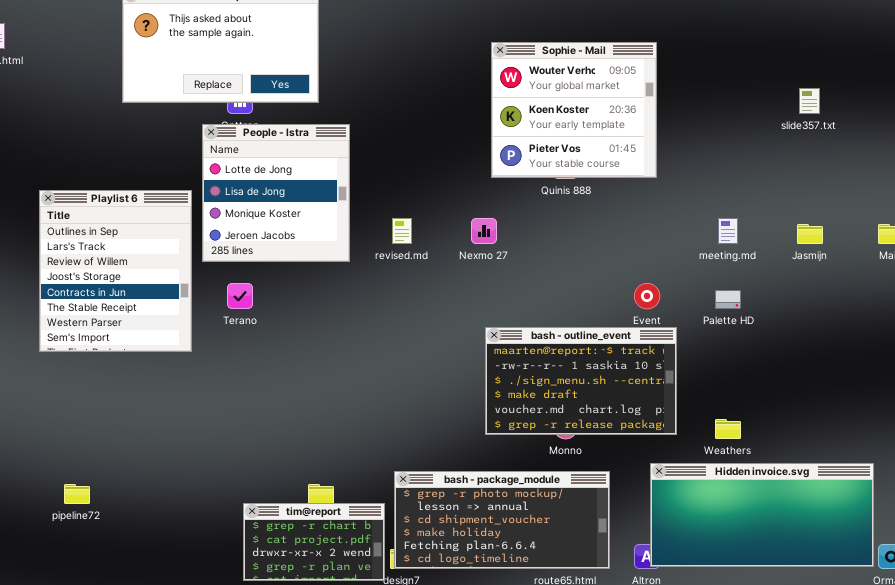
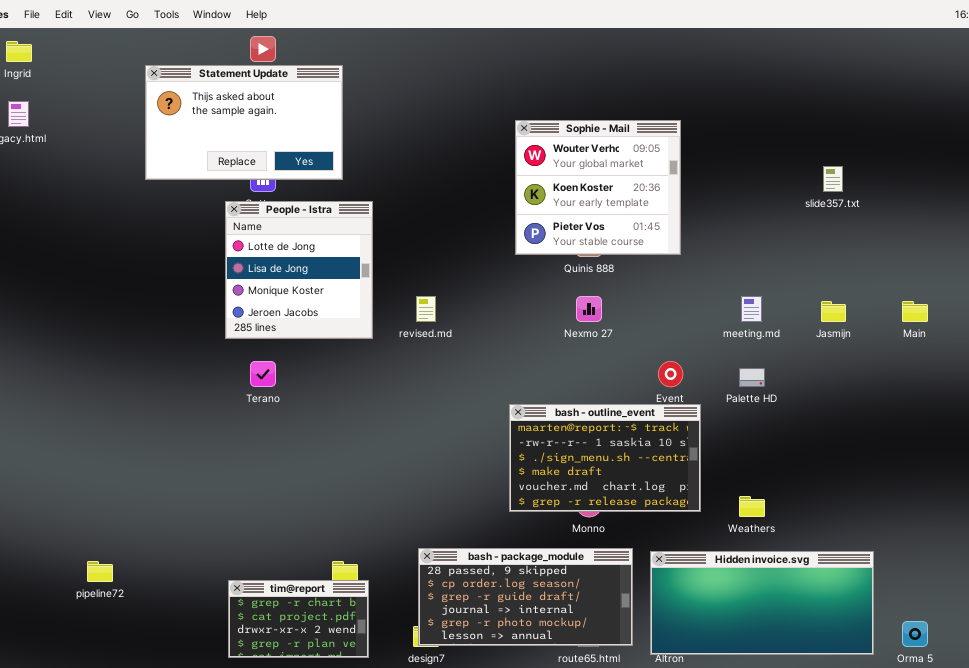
Playlist 6: [39,190,192,352] -> none, closed
Nexmo 27: [471,218,497,244] -> [576,296,602,322], moved
Hidden invoice.svg: [650,463,874,567] -> [650,551,874,655], moved
bash - package_module: [394,471,610,569] -> [418,548,633,646], scrolled up 4 rows
tim@report: [243,503,385,581] -> [228,580,369,658], moved

